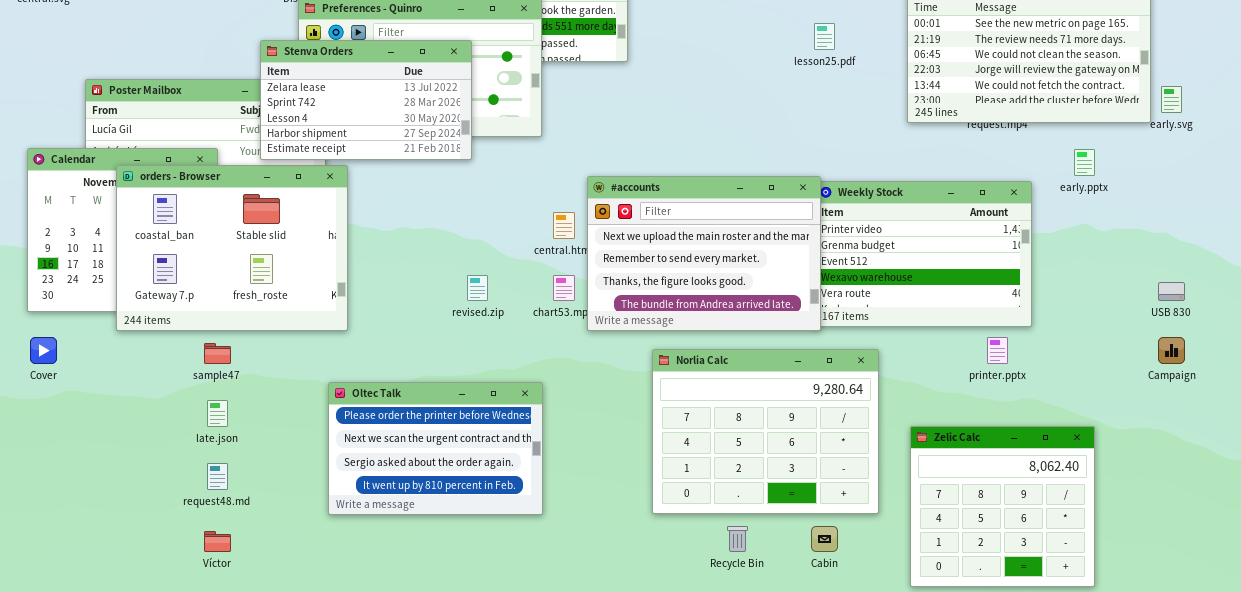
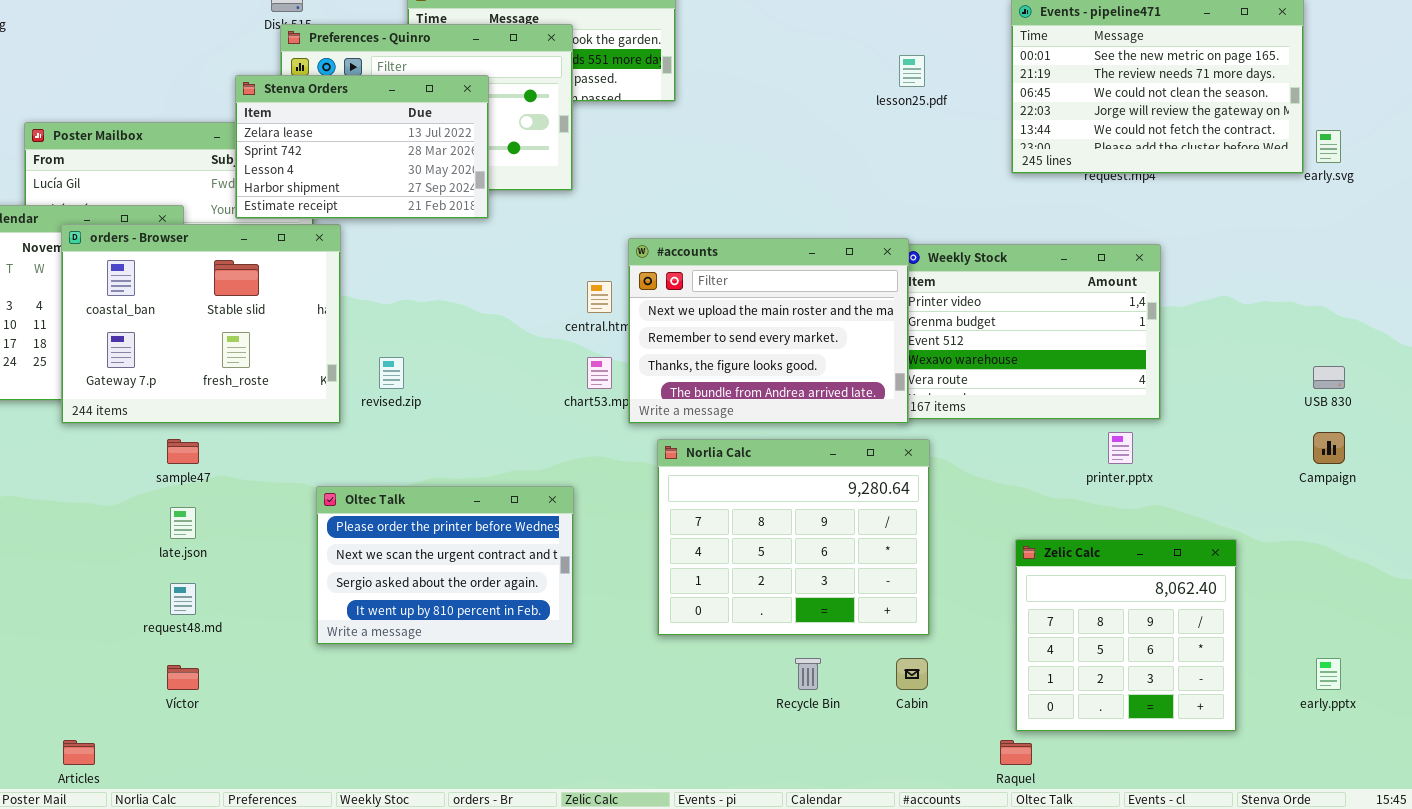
early.pptx: [1074,149,1095,176] -> [1316,658,1341,690], moved
revised.zip: [467,275,488,301] -> [379,357,404,389], moved
Norlia Calc: [652,349,879,514] -> [657,439,930,636], moved

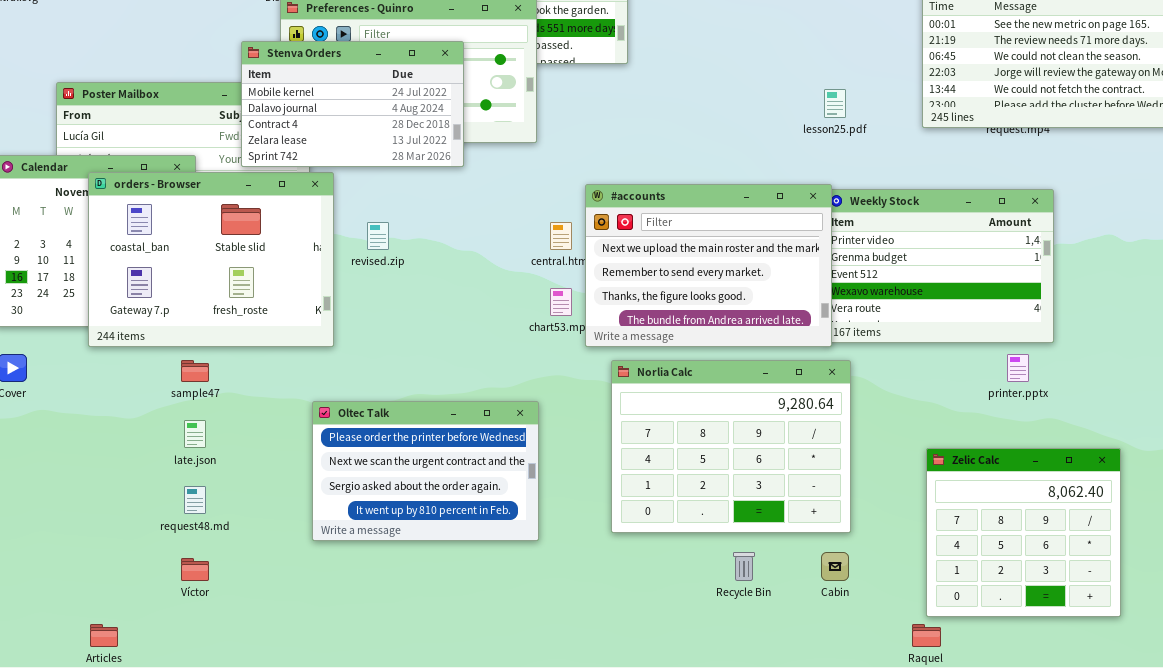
lesson25.pdf: [899,55,925,87] -> [824,89,846,118], moved
Stenva Orders: [235,75,489,219] -> [241,41,464,167], scrolled up 3 rows
revised.zip: [379,357,404,389] -> [367,222,389,250], moved

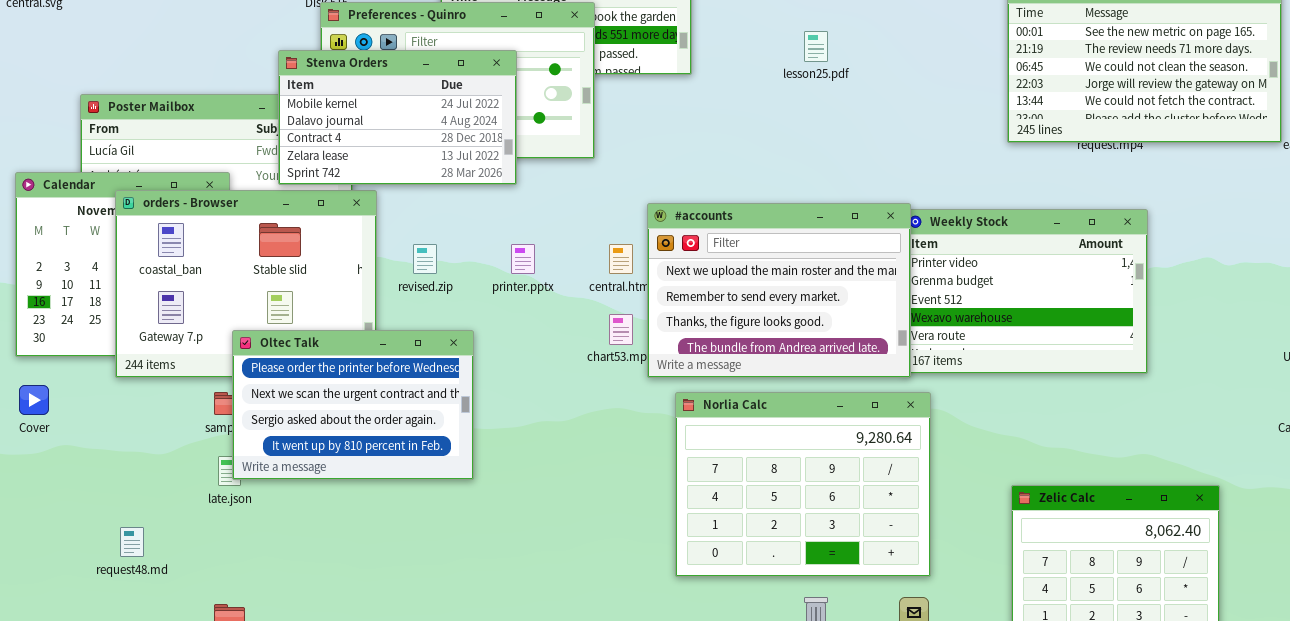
lesson25.pdf: [824,89,846,118] -> [804,31,828,62], moved
printer.pptx: [1007,354,1029,382] -> [511,244,535,274], moved
Oltec Talk: [312,401,539,541] -> [232,330,474,480], moved
request48.md: [184,486,206,514] -> [120,527,144,557], moved

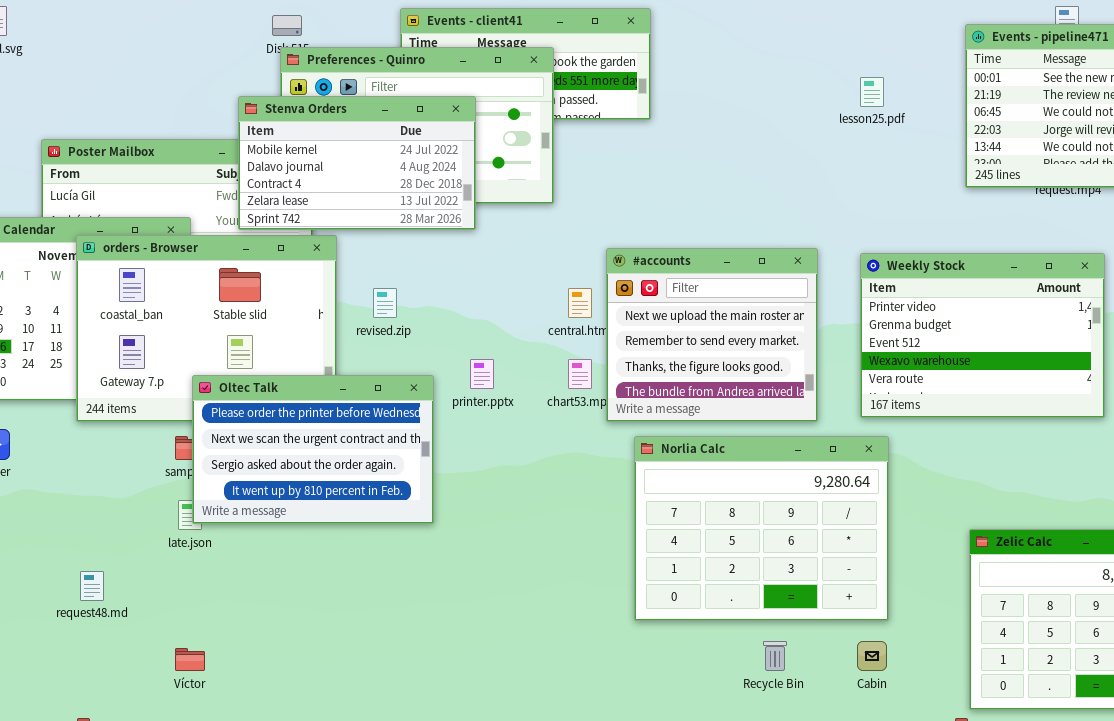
lesson25.pdf: [804,31,828,62] -> [860,77,884,107], moved
#accounts: [647,203,911,378] -> [606,248,818,422], resized
printer.pptx: [511,244,535,274] -> [470,359,494,389], moved

